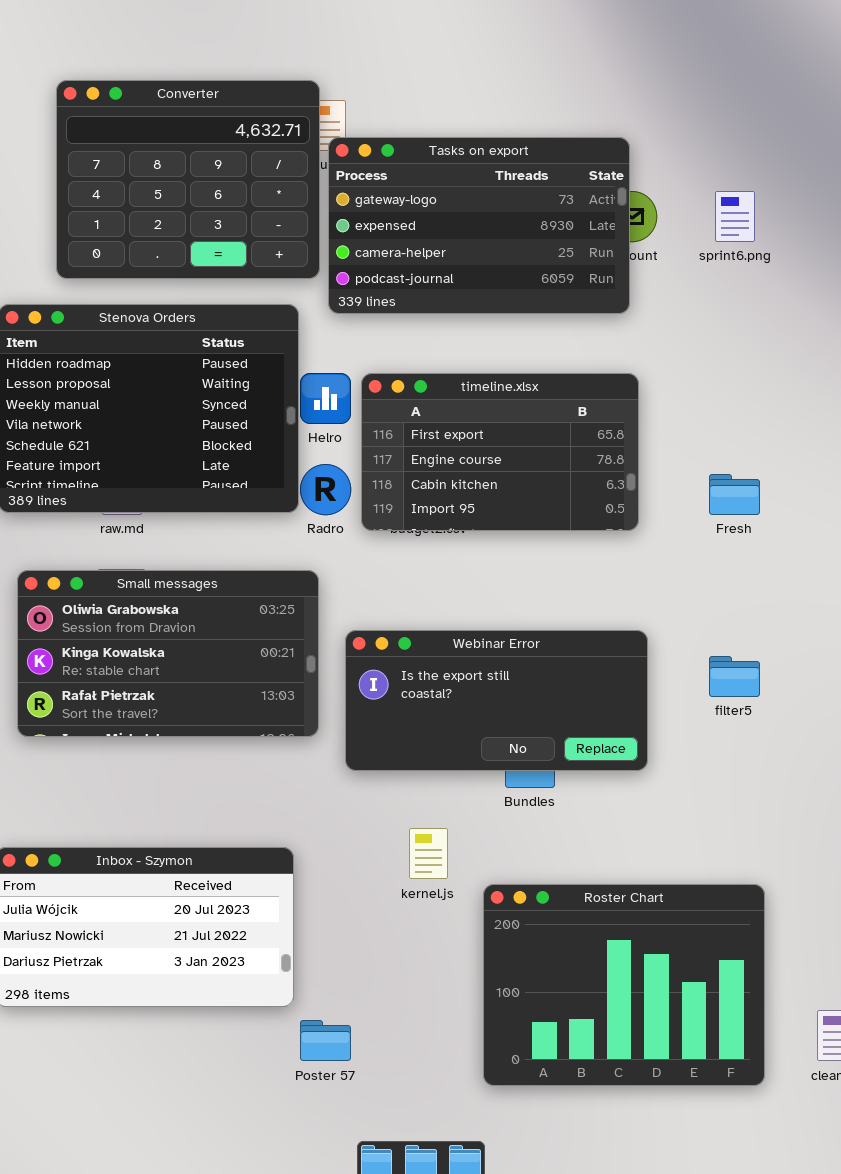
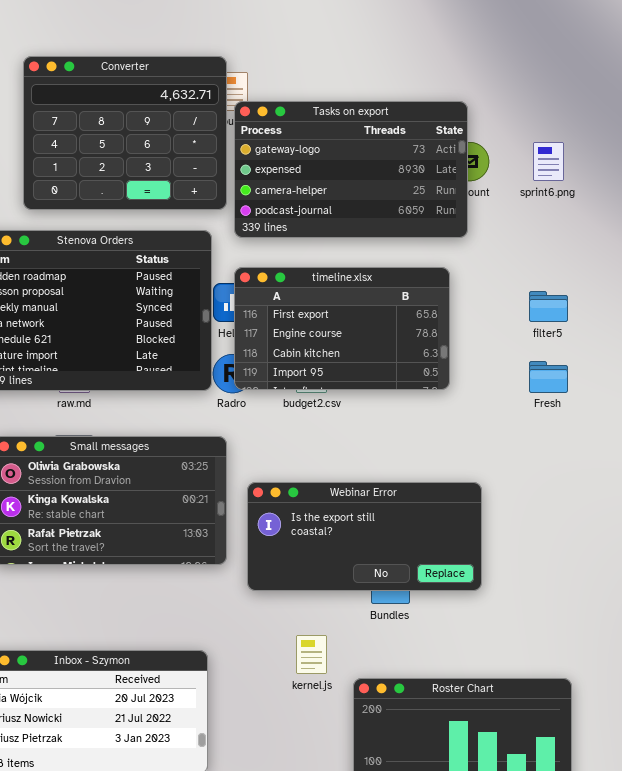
timeline.xlsx: [361,373,639,531] -> [234,267,450,390], moved
filter5: [709,656,760,697] -> [529,291,568,322], moved

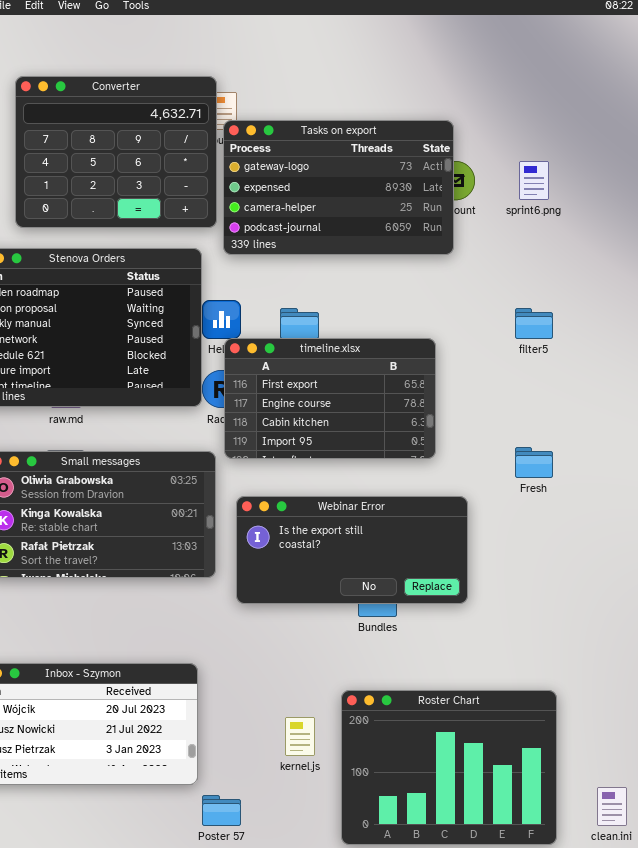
timeline.xlsx: [234,267,450,390] -> [224,338,436,459], moved
Fresh: [529,361,568,393] -> [515,447,553,478], moved
kernel.js: [296,635,327,674] -> [285,717,315,756], moved

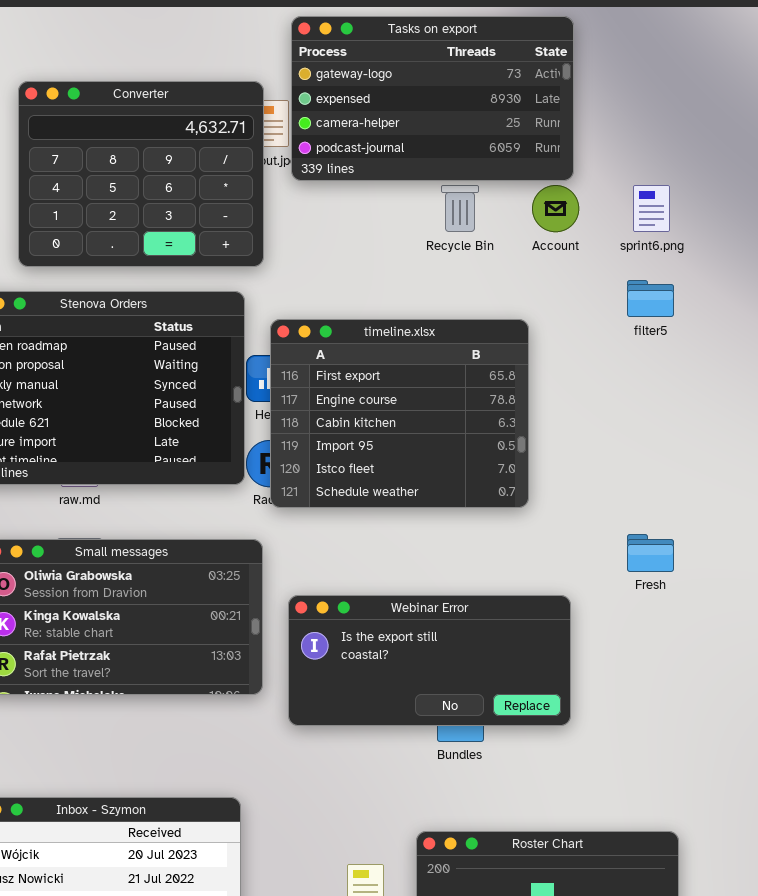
Tasks on export: [223,120,454,255] -> [291,16,574,181], moved
filter5: [515,308,553,339] -> [627,280,674,317], moved
timeline.xlsx: [224,338,436,459] -> [270,319,529,508], moved, resized

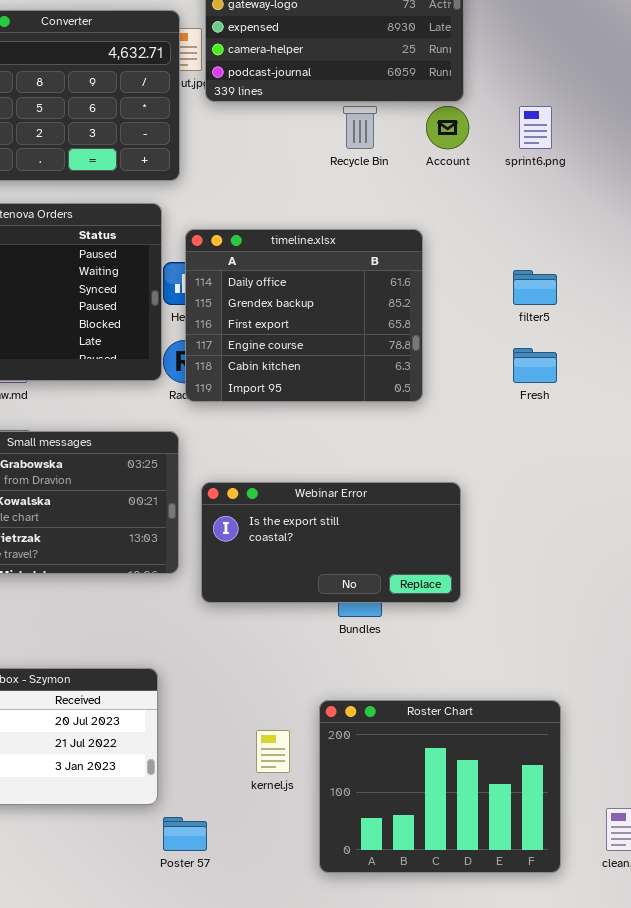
filter5: [627,280,674,317] -> [513,270,557,305], moved
timeline.xlsx: [270,319,529,508] -> [185,229,423,402], scrolled up 2 rows
Fresh: [627,534,674,572] -> [513,348,557,383], moved

